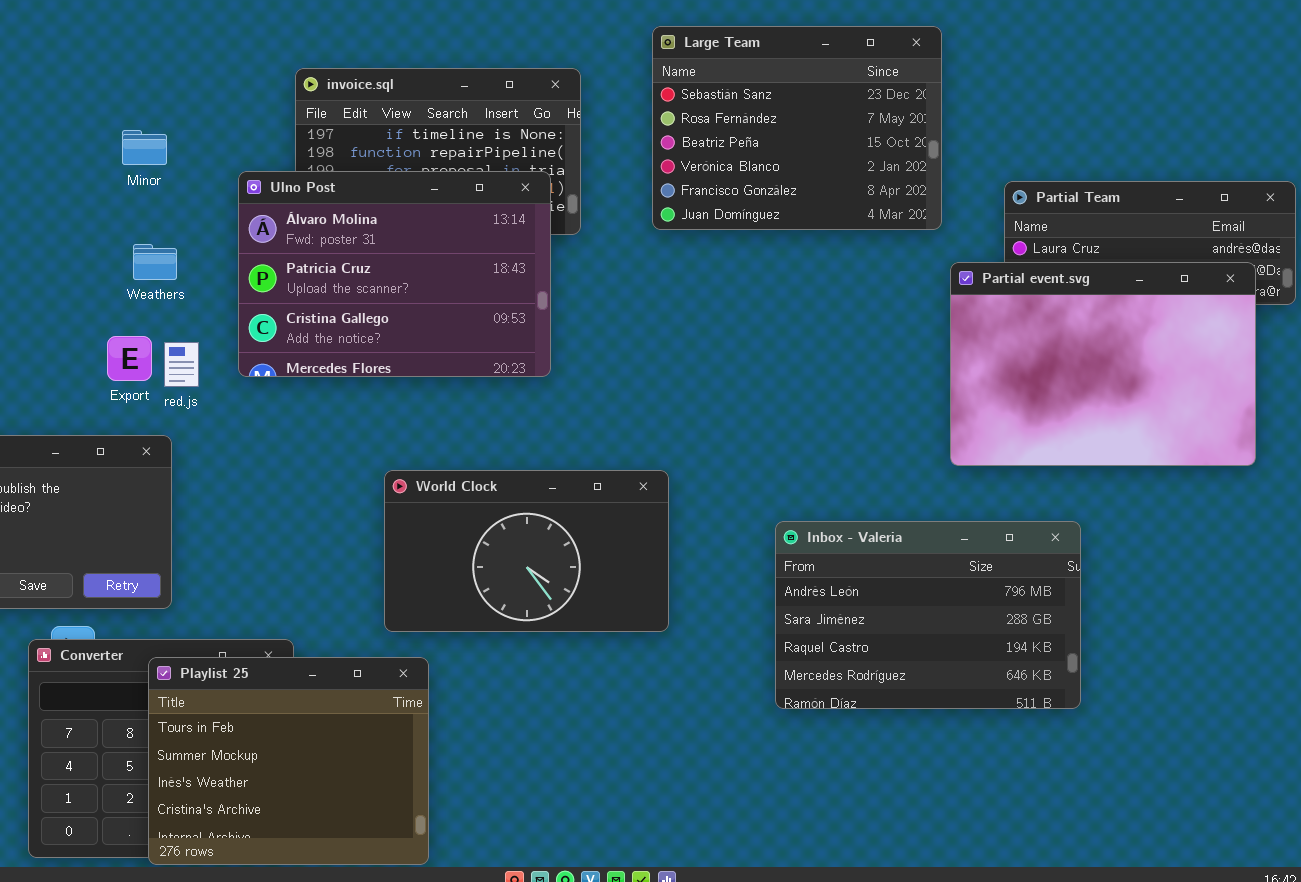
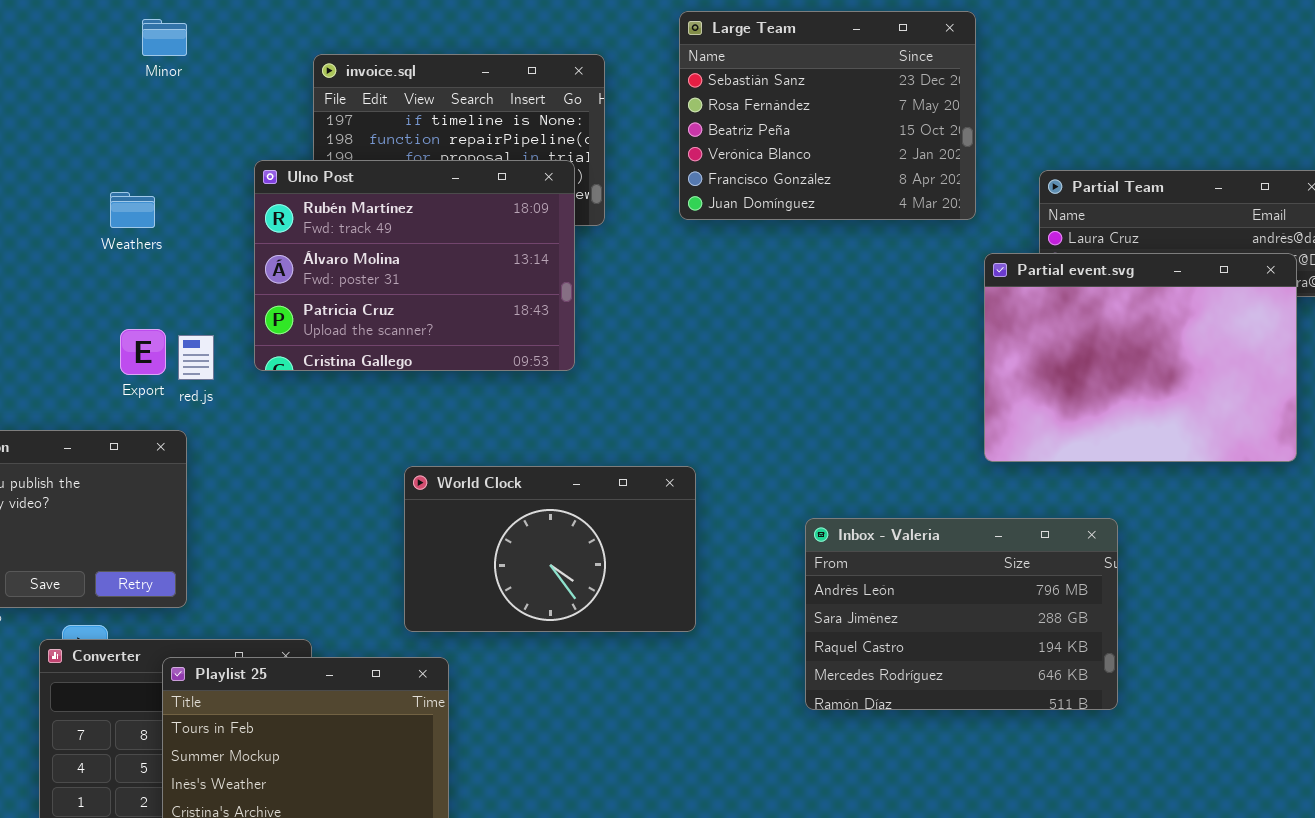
Minor: [122,130,167,165] -> [142,19,187,56], moved
Ulno Post: [238,171,551,377] -> [254,160,575,371], scrolled up 1 row
Weathers: [133,244,177,280] -> [110,192,155,228], moved

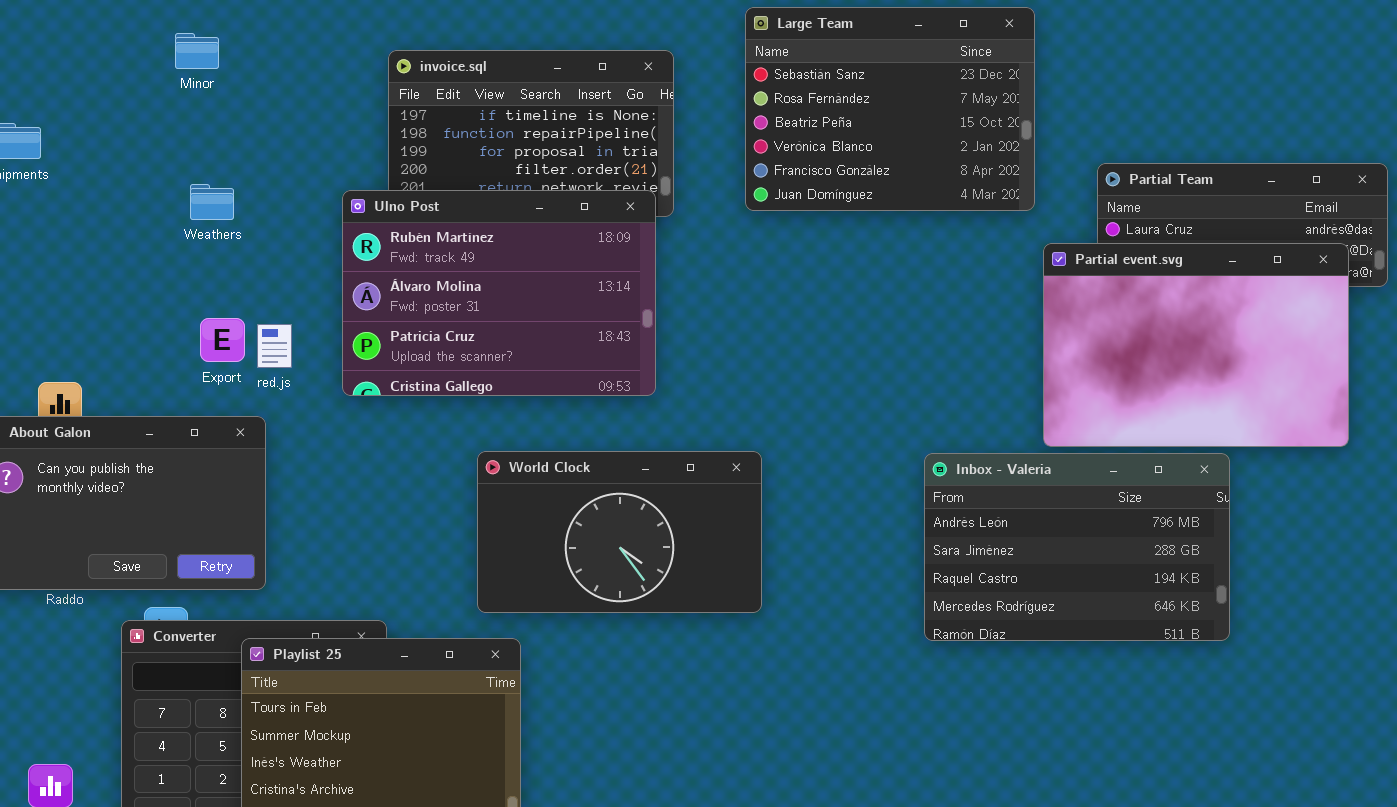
Minor: [142,19,187,56] -> [175,33,219,69], moved
Ulno Post: [254,160,575,371] -> [342,190,656,396], moved
Inbox - Valeria: [805,518,1118,710] -> [924,453,1230,641], moved

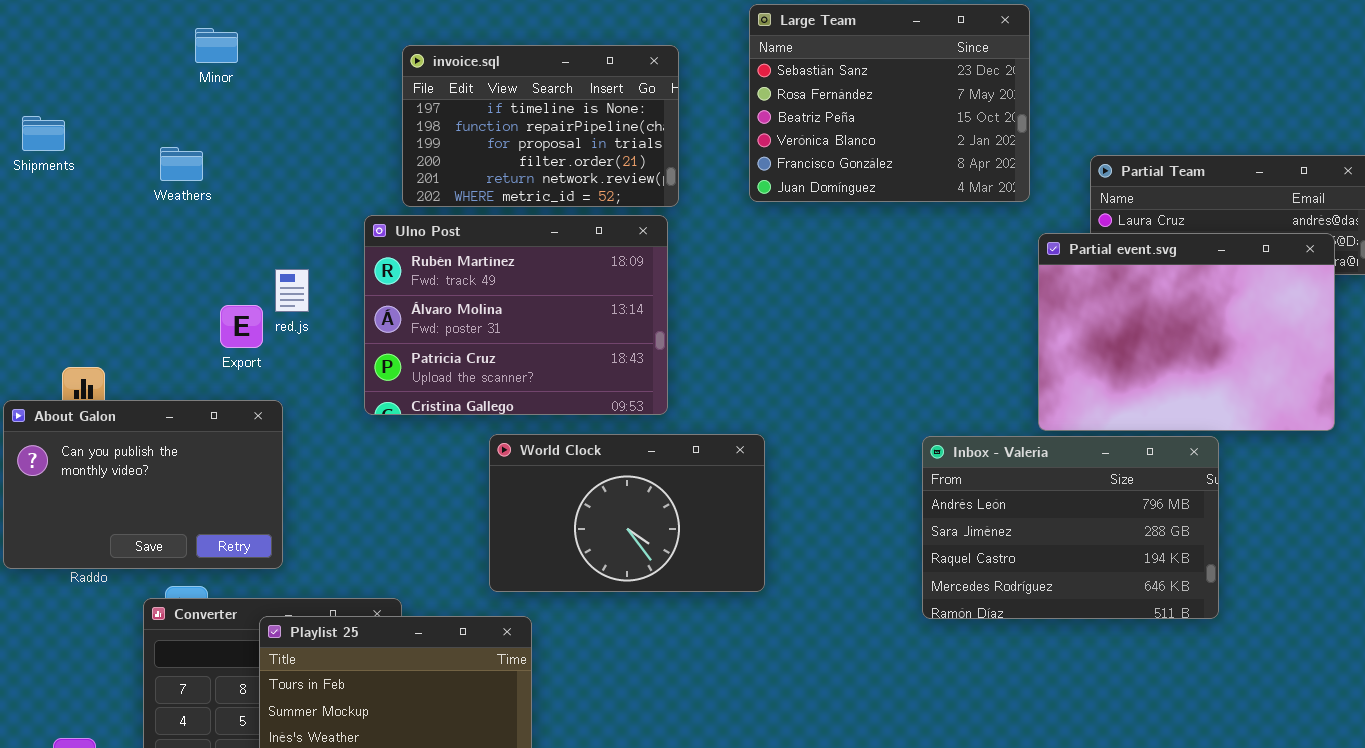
Weathers: [190,184,234,220] -> [160,147,203,181], moved
Ulno Post: [342,190,656,396] -> [364,215,668,415], moved
red.js: [257,324,292,368] -> [275,269,309,312], moved

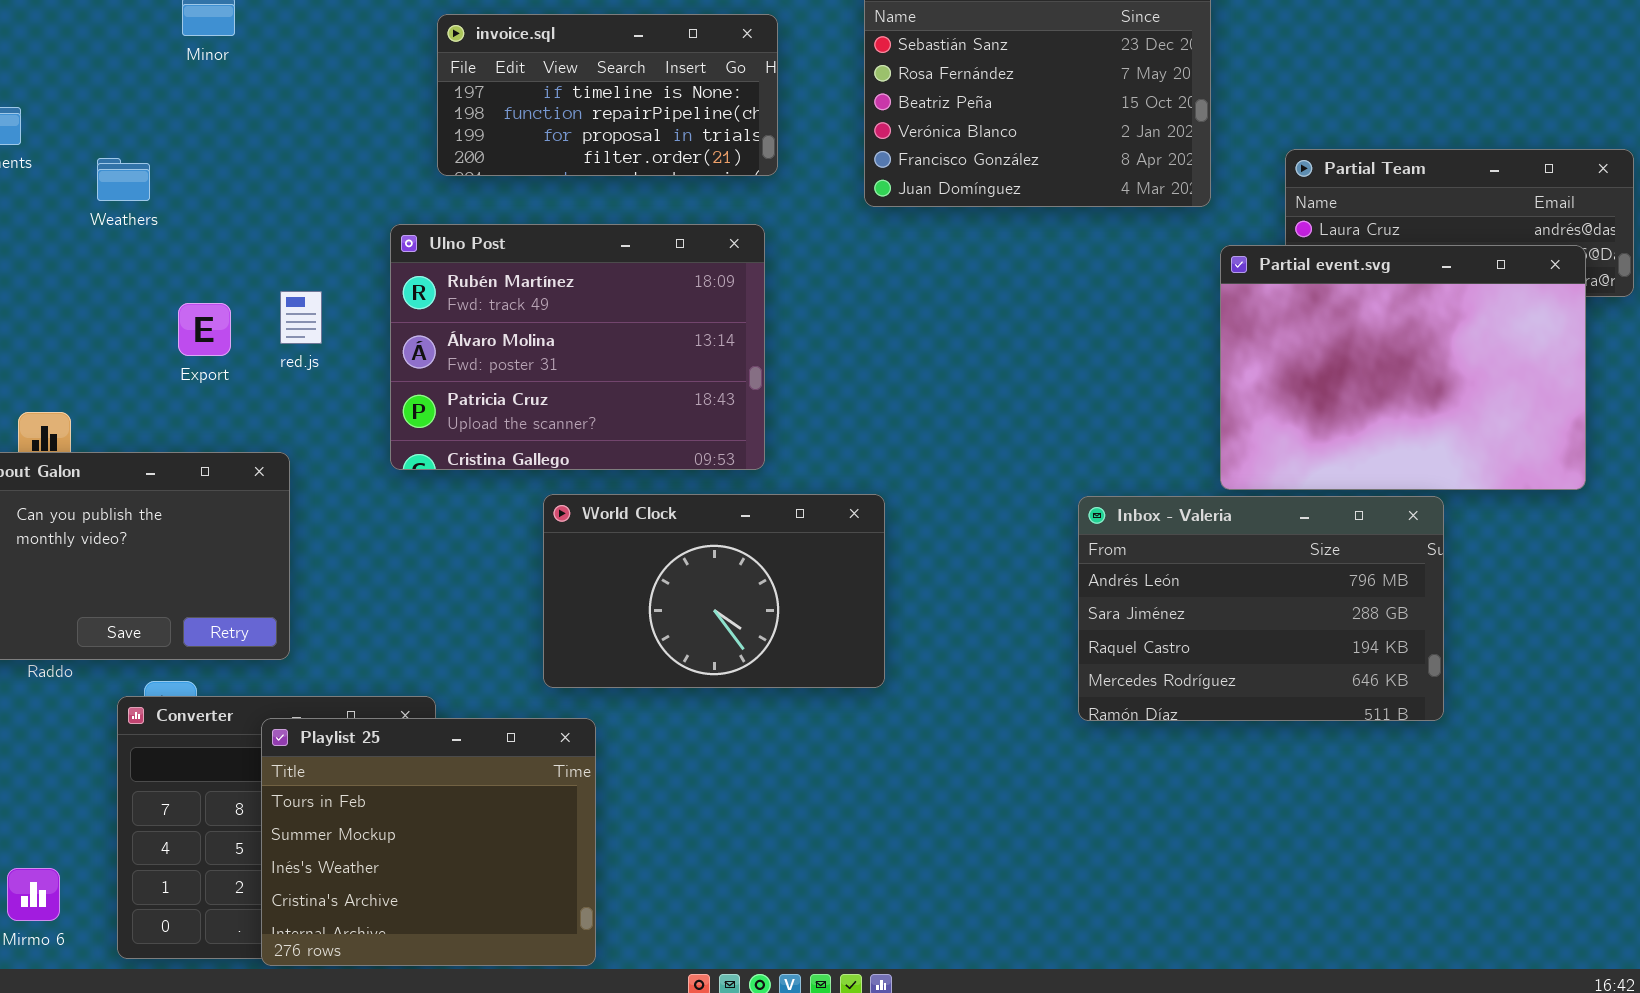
invoice.sql: [402,45,679,207] -> [437,14,778,176], resized
Weathers: [160,147,203,181] -> [97,158,150,201], moved
Export: [220,305,263,348] -> [178,303,231,356], moved

